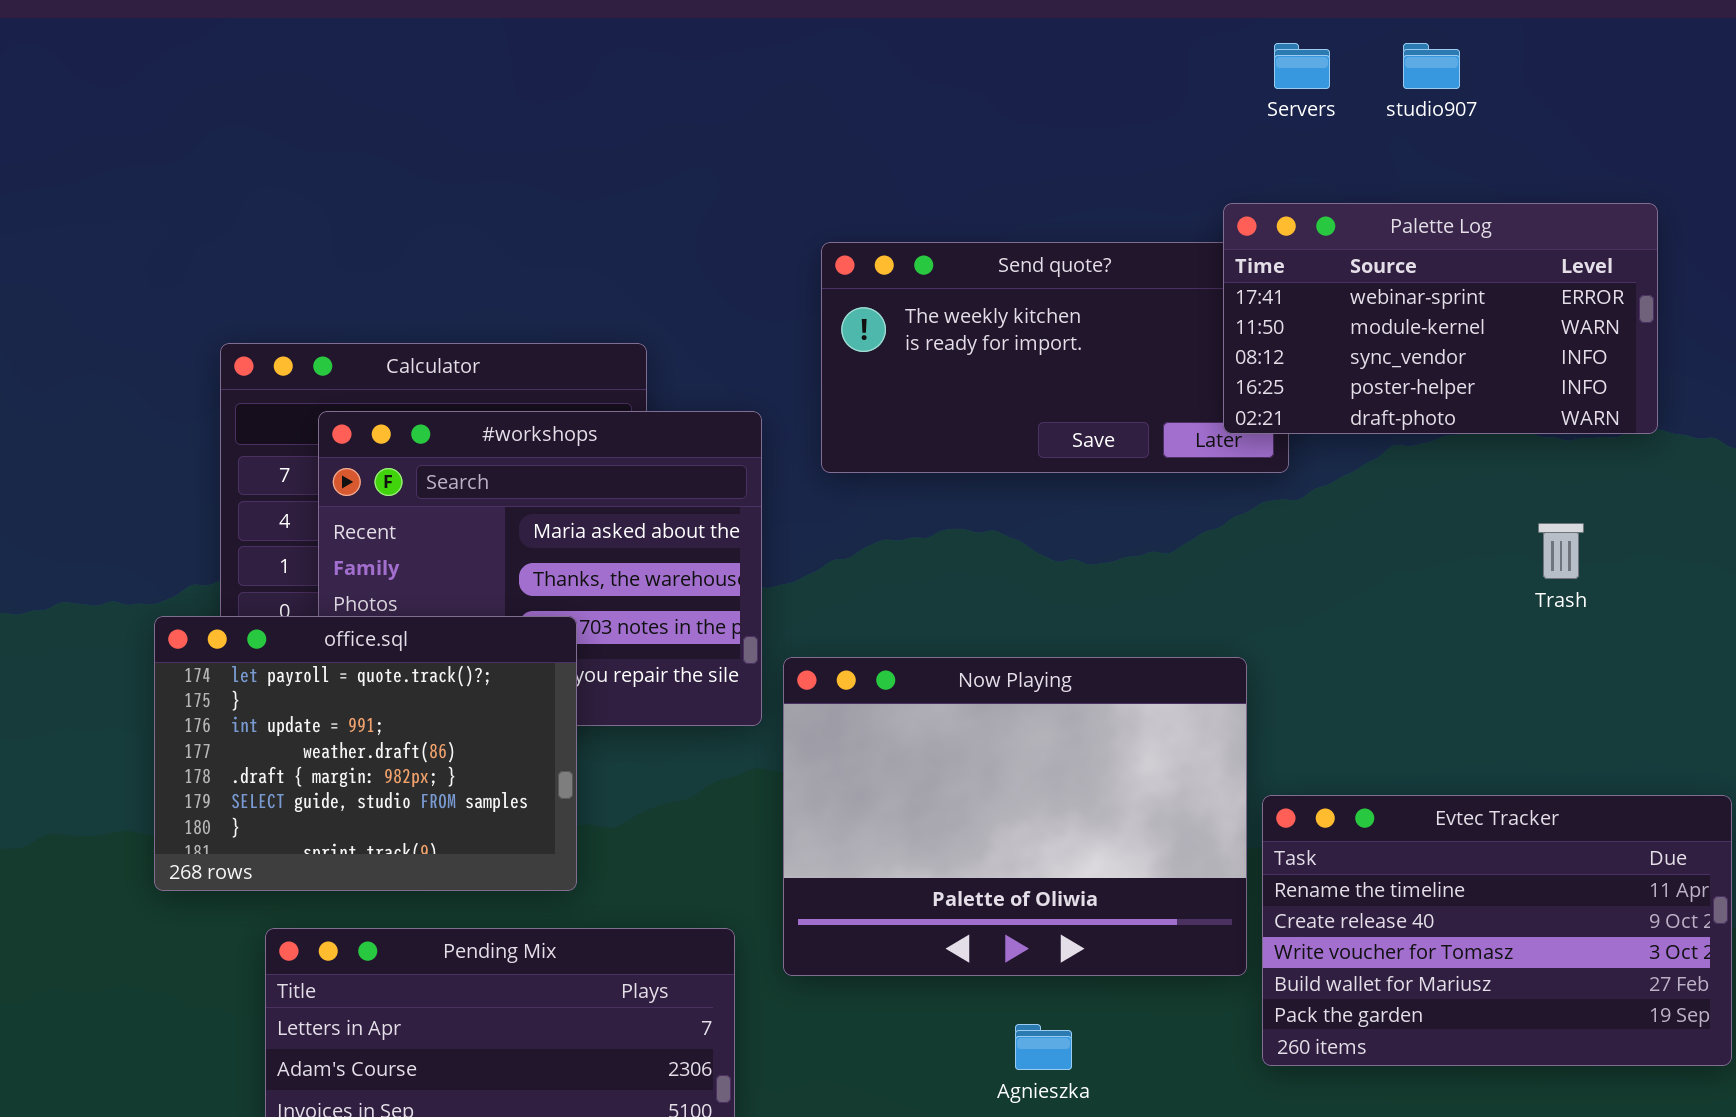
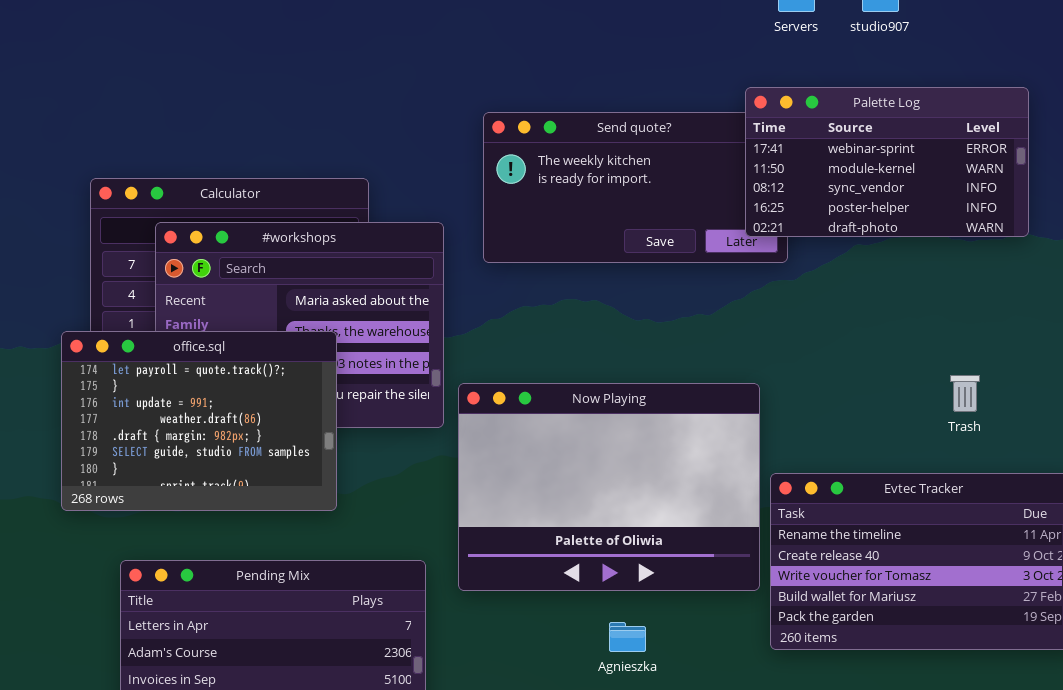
Trash: [1538,523,1584,579] -> [950,375,980,412], moved
office.sql: [154,616,577,891] -> [61,331,337,511], moved

